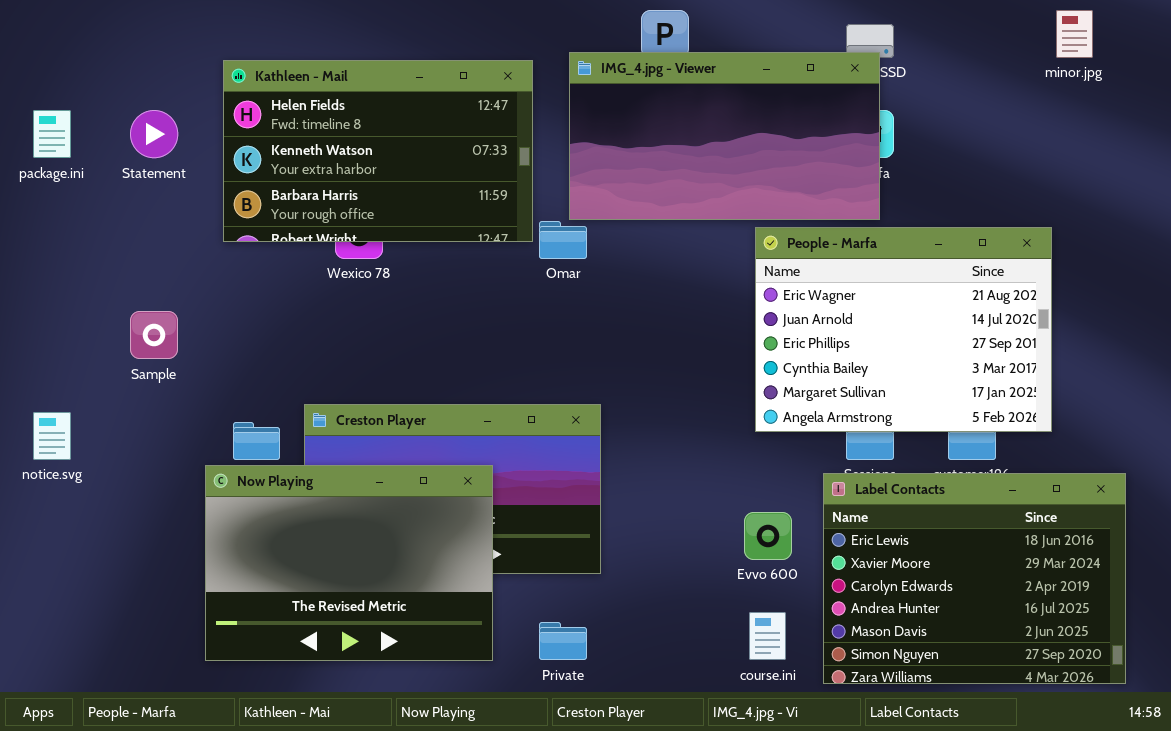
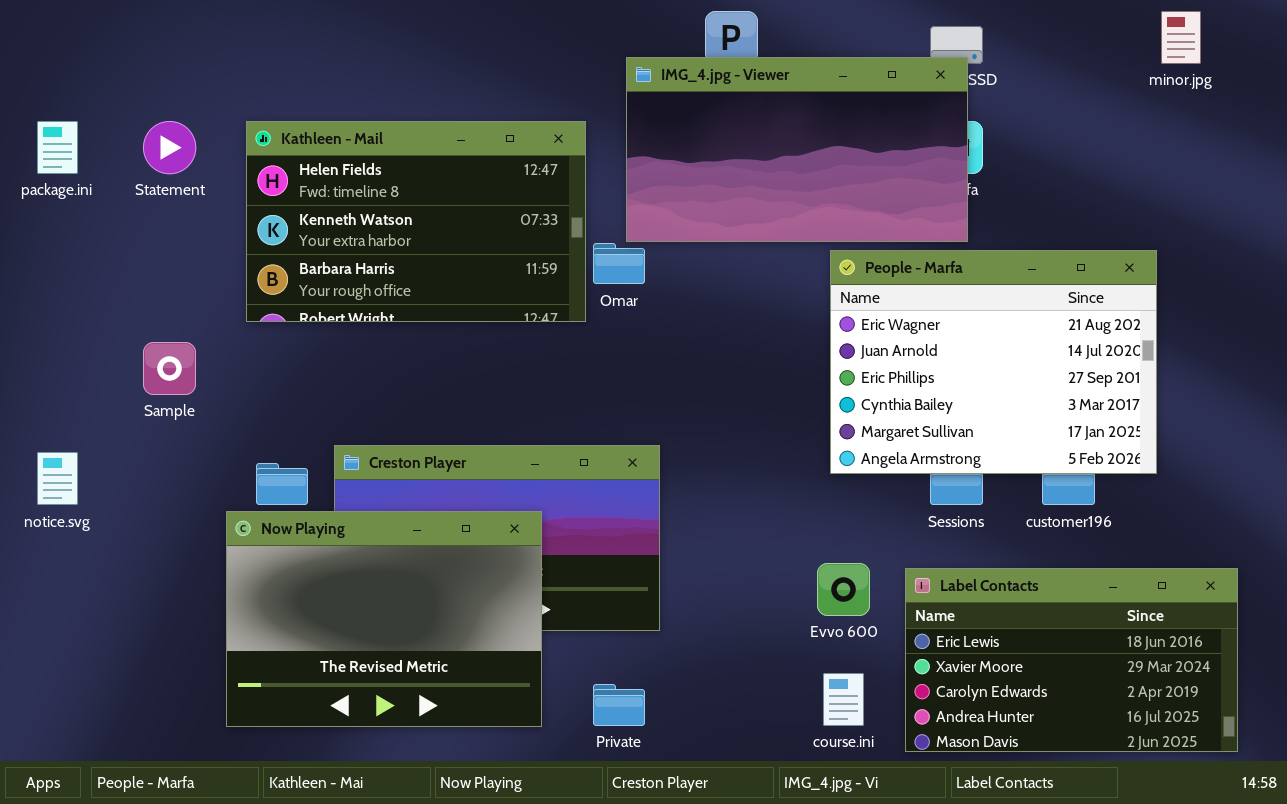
Kathleen - Mail: [223,60,533,242] -> [246,121,586,322], moved
Label Contacts: [823,473,1126,684] -> [905,568,1238,752], resized

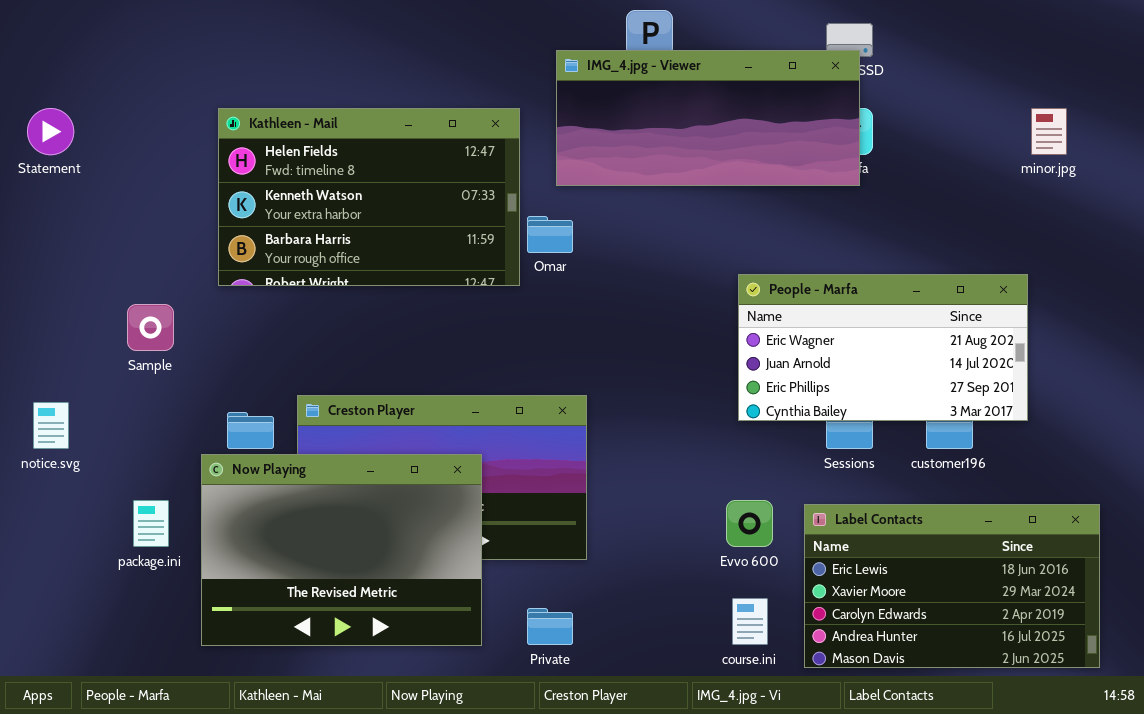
minor.jpg: [1161,11,1201,64] -> [1031,108,1067,155], moved
IMG_4.jpg - Viewer: [626,57,968,242] -> [556,50,860,186], resized
package.ini: [37,121,78,174] -> [133,500,169,547], moved
Statement: [143,121,196,174] -> [27,108,74,155], moved
People - Marfa: [830,250,1157,474] -> [738,274,1028,421], resized

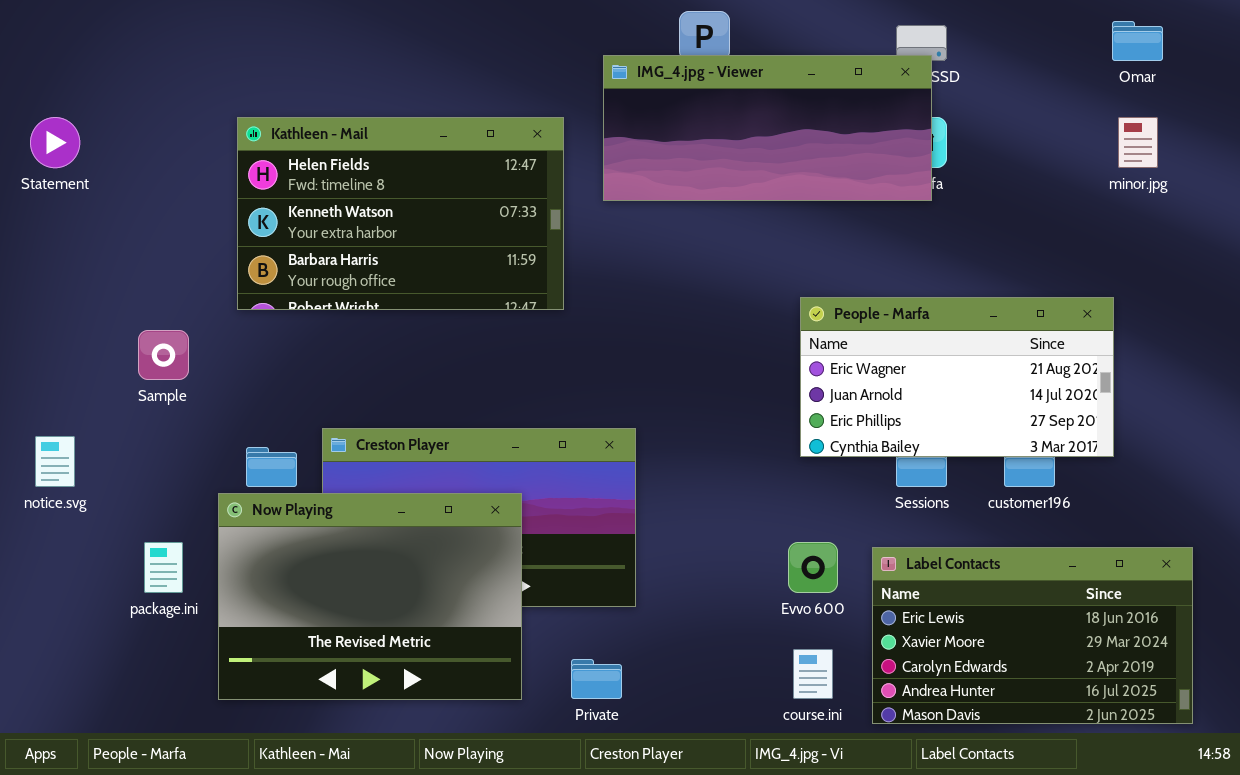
Omar: [527,216,573,253] -> [1112,21,1163,61], moved

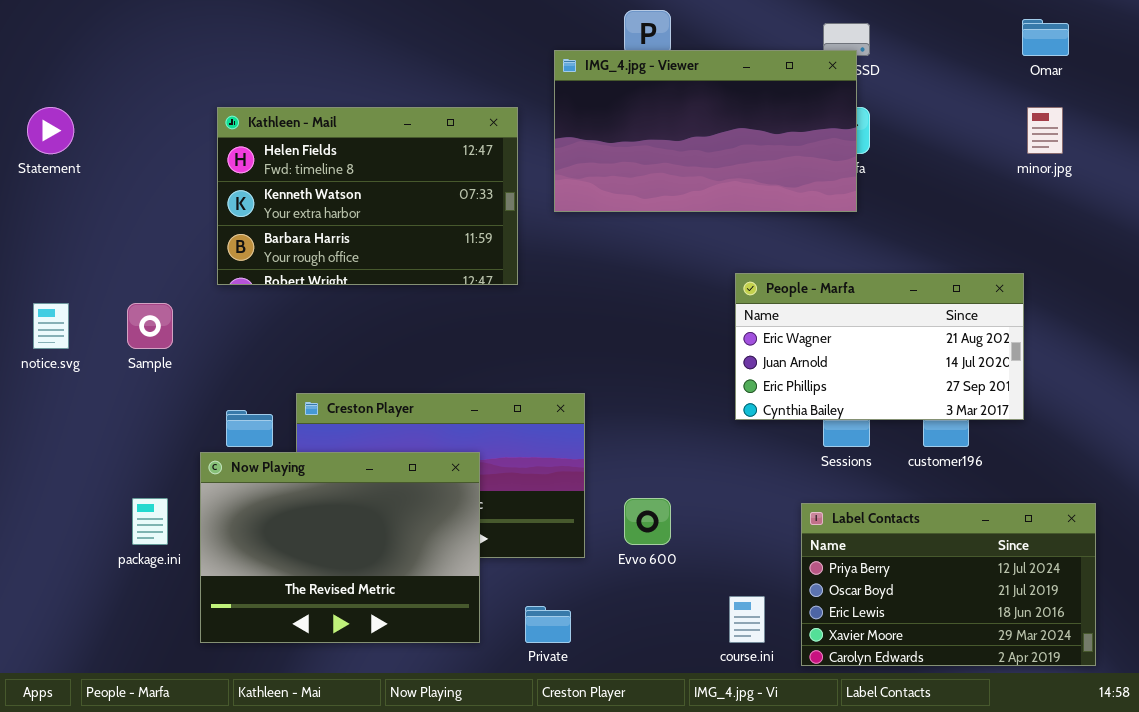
IMG_4.jpg - Viewer: [603,55,932,201] -> [554,50,857,212], resized
notice.svg: [35,436,75,487] -> [33,303,69,349], moved
Evvo 600: [788,542,838,593] -> [624,498,671,545], moved
Label Contacts: [872,547,1193,724] -> [801,503,1096,666], scrolled up 2 rows

